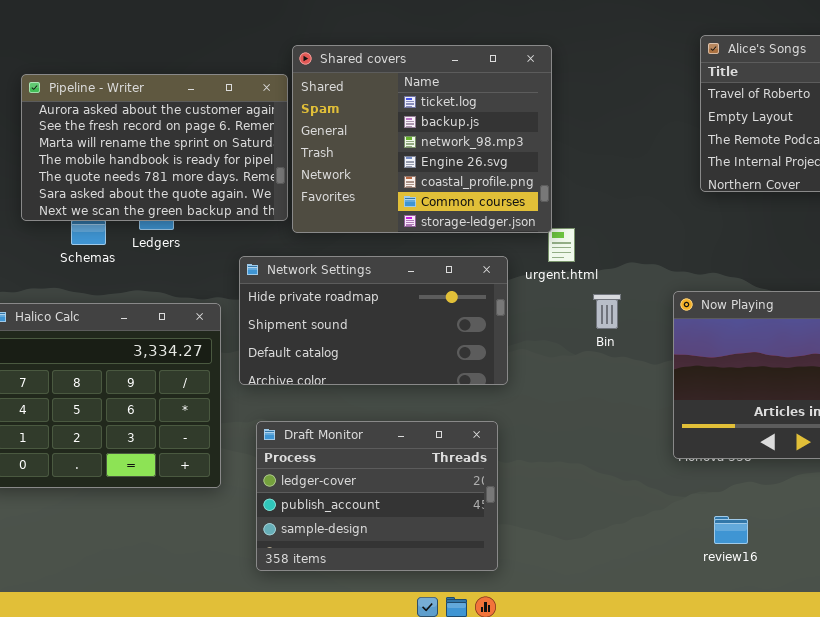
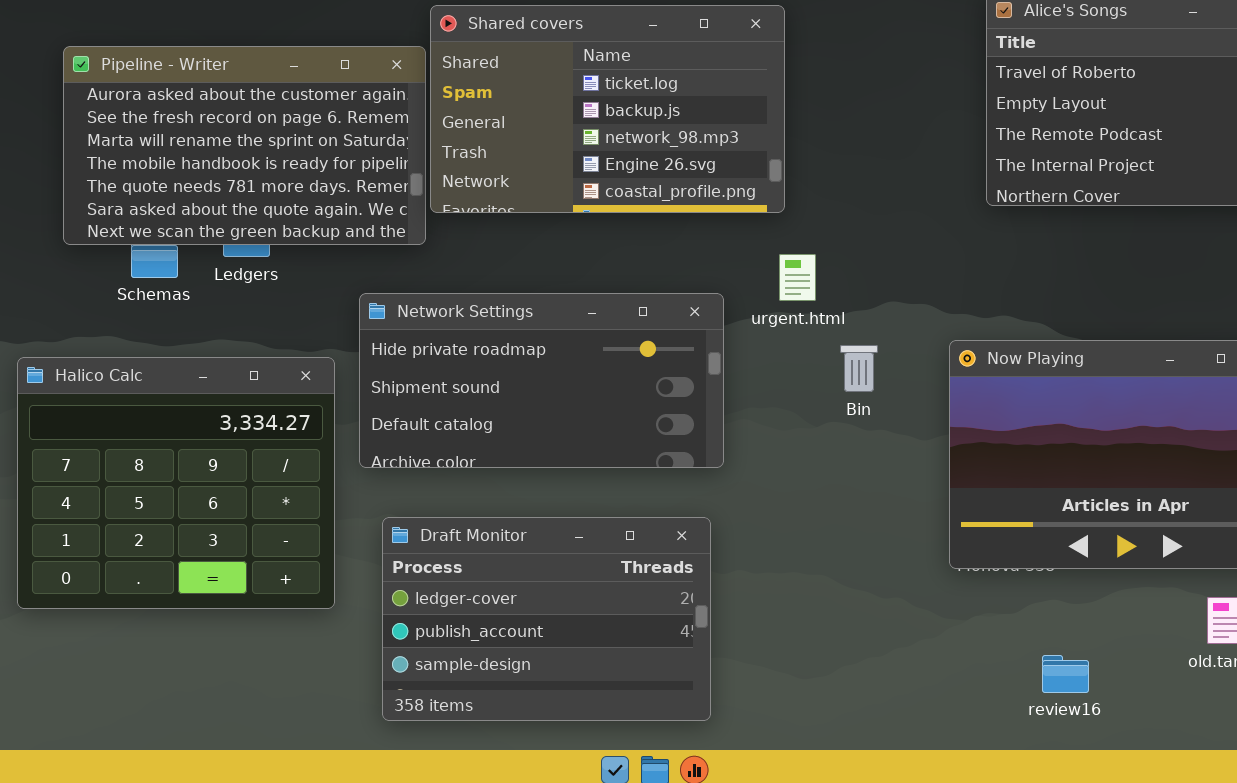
Shared covers: [292,45,552,233] -> [430,5,785,213], resized
review16: [714,516,748,544] -> [1042,655,1089,693], moved

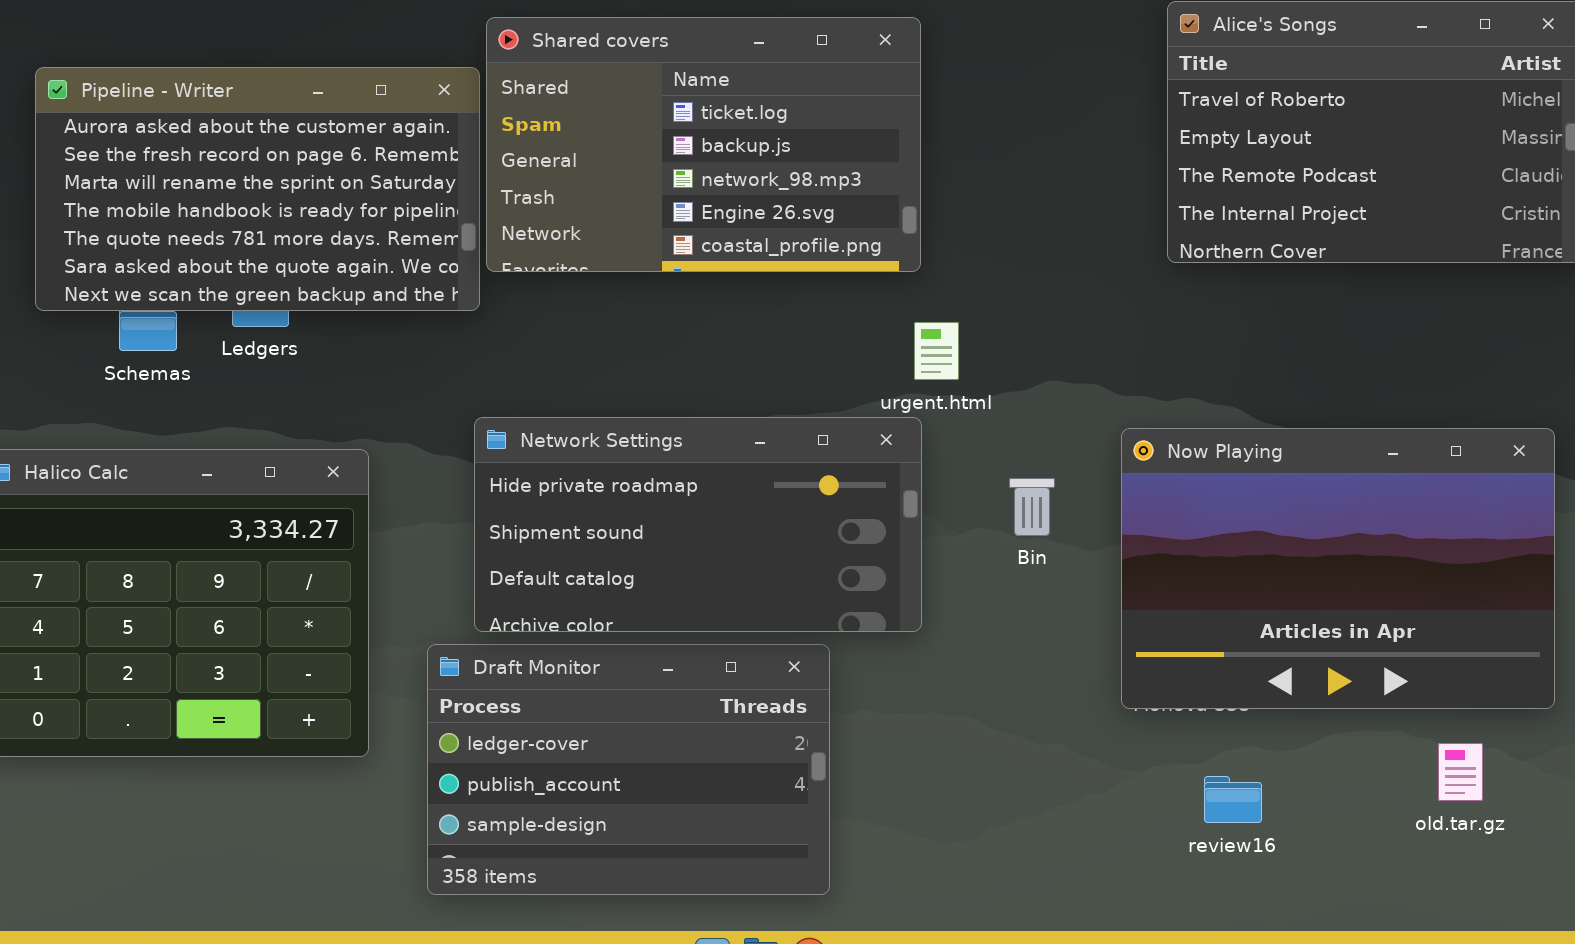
Network Settings: [359,293,724,468] -> [474,417,922,632], moved
Bin: [840,345,878,392] -> [1009,478,1055,536], moved
review16: [1042,655,1089,693] -> [1204,776,1262,823], moved

